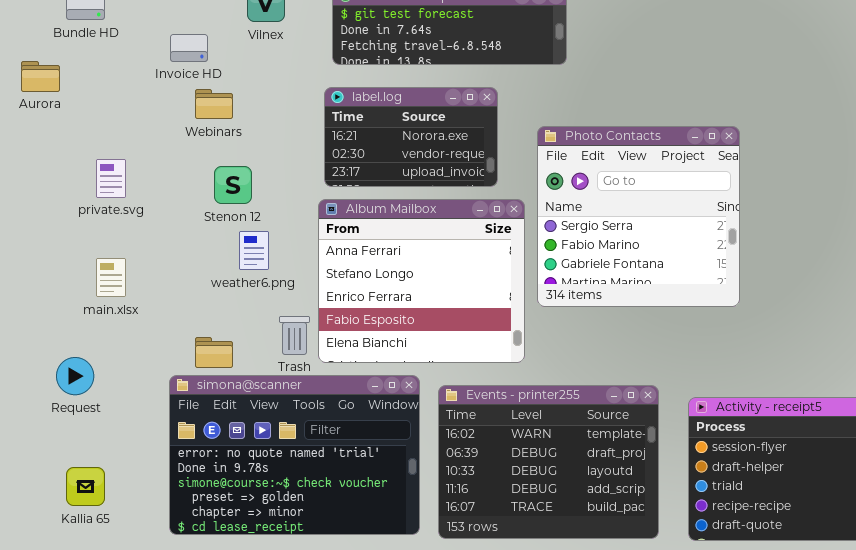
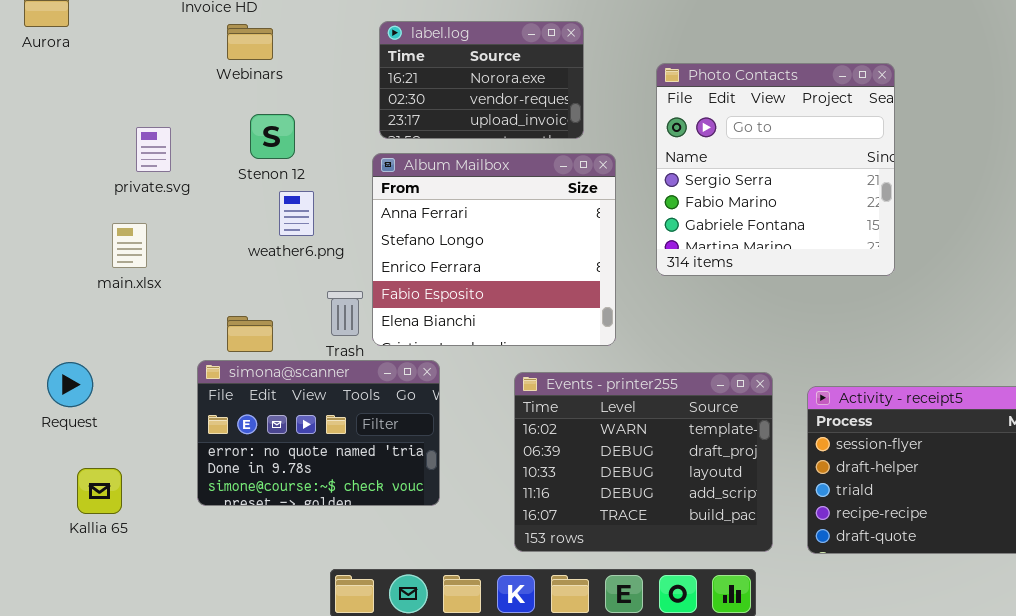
Photo Contacts: [537,126,740,307] -> [656,63,895,276], moved
private.svg: [96,159,126,198] -> [136,127,171,172], moved
Request: [56,357,94,395] -> [47,362,93,407], moved
simona@scanner: [169,375,420,535] -> [197,360,440,506], resized

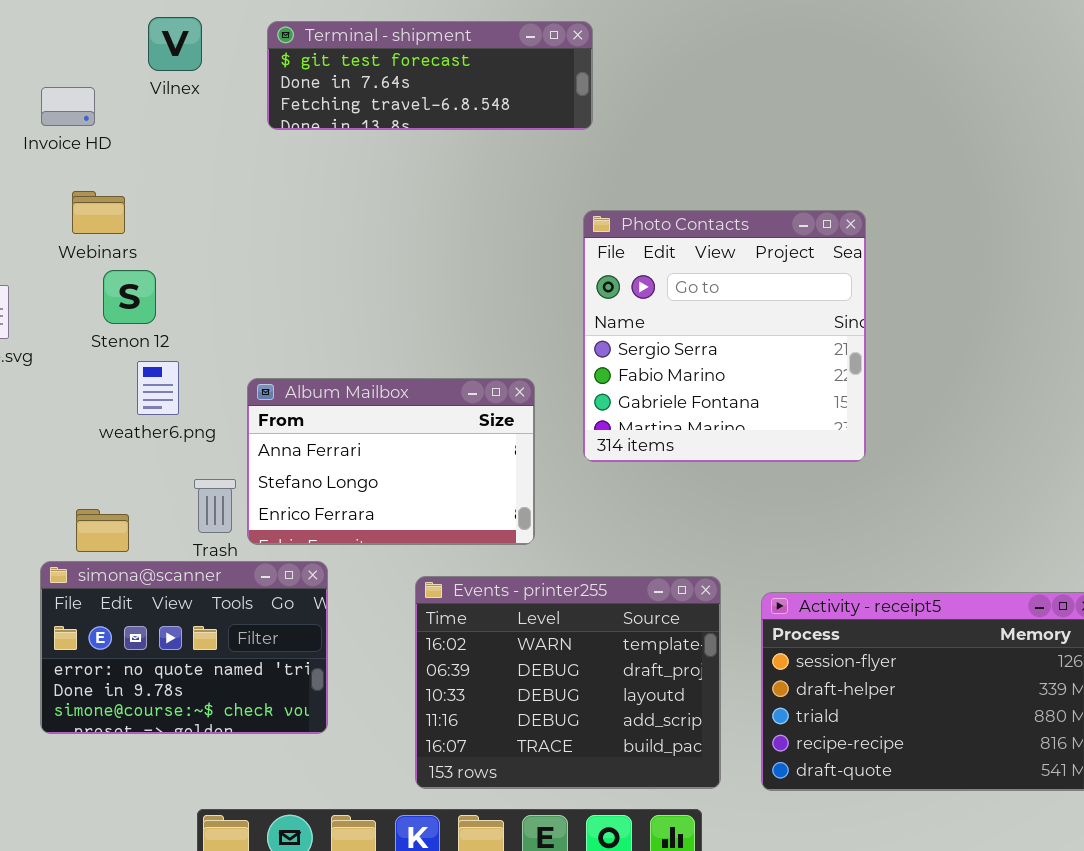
label.log: [379,21,584,139] -> none, closed
Webinars: [227,24,273,60] -> [72,191,125,234], moved
Album Mailbox: [372,153,616,346] -> [247,378,535,545], resized

